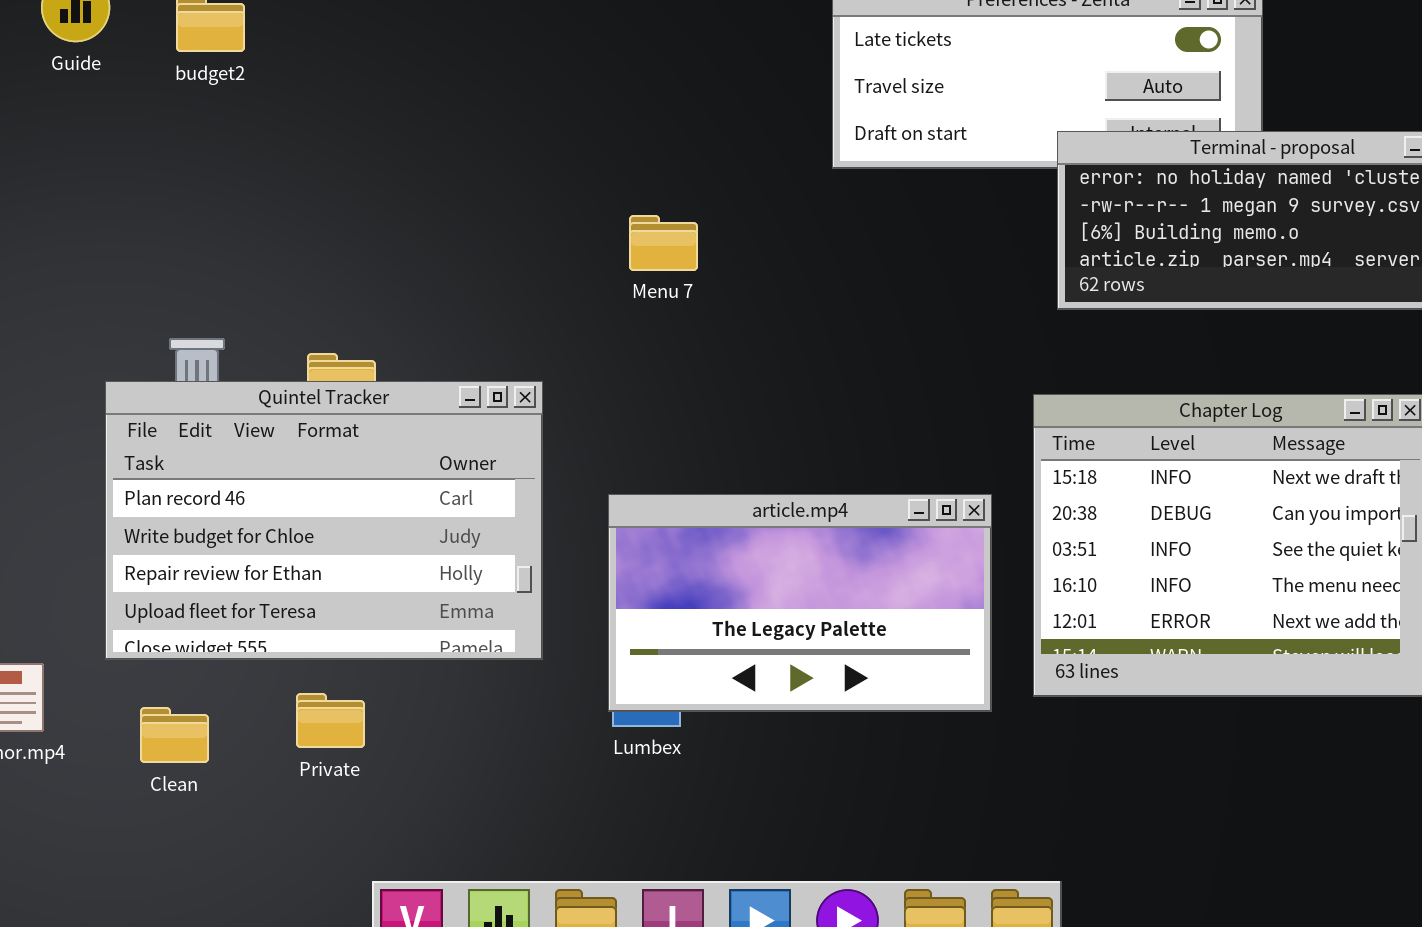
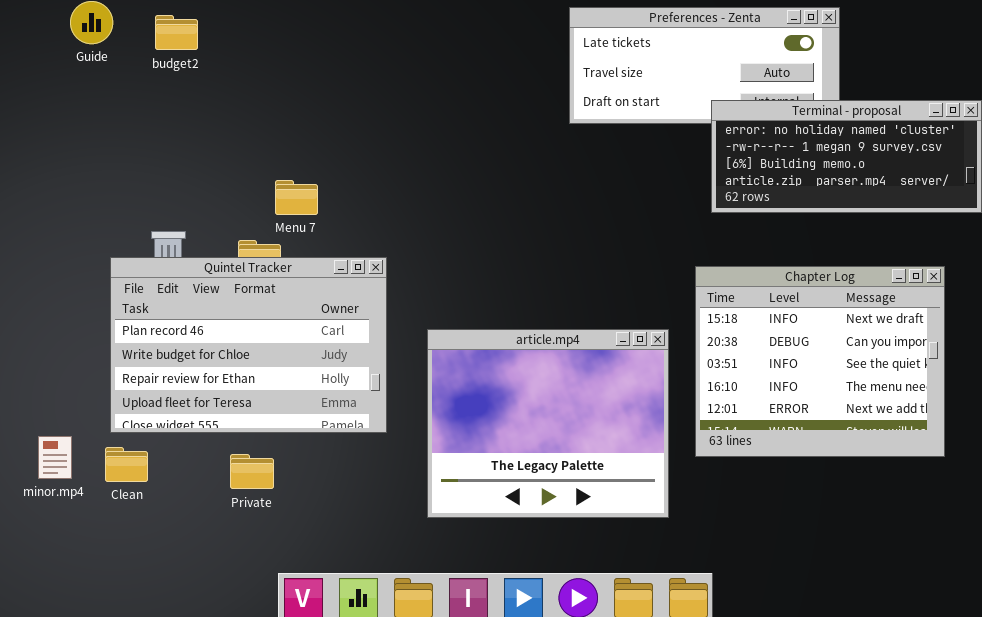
Menu 7: [629,215,698,271] -> [275,180,318,215], moved
article.mp4: [608,494,992,712] -> [427,329,669,518], resized
Clean: [140,707,209,763] -> [105,447,148,482], moved

